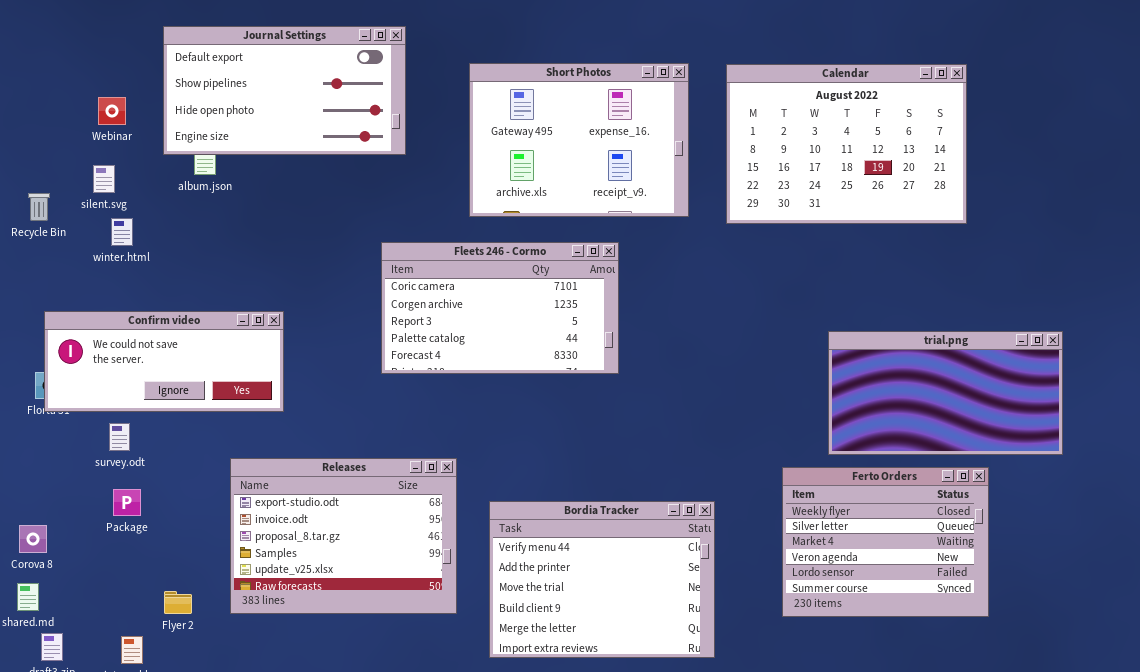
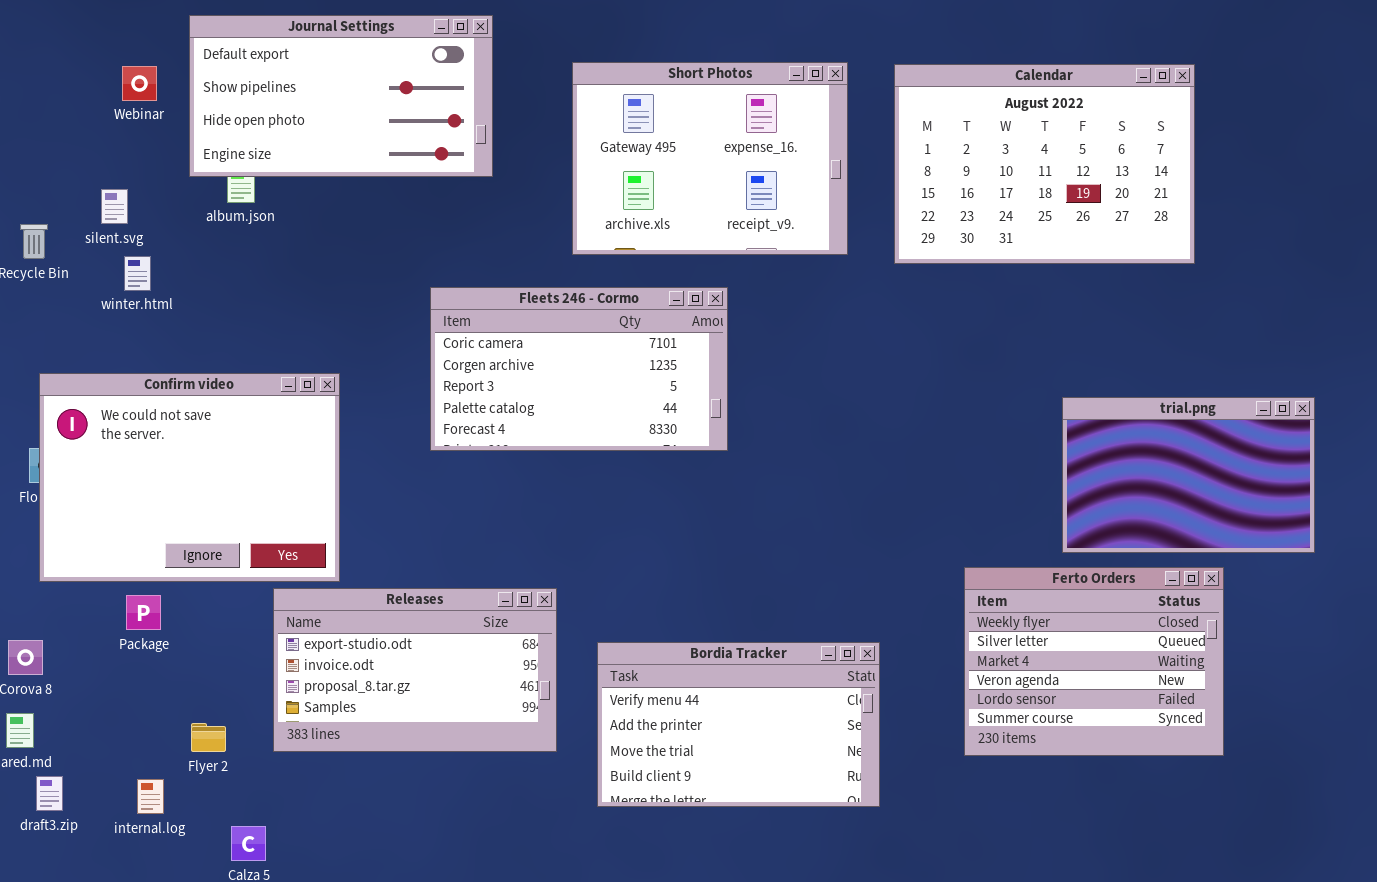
Webinar: [98,97,126,125] -> [122,66,157,101], moved
Fleets 246 - Cormo: [381,242,619,374] -> [430,287,728,451], moved
Confirm video: [44,311,284,412] -> [39,373,340,582], resized
trial.png: [828,331,1063,455] -> [1062,397,1315,553], resized
Releases: [230,458,457,614] -> [273,588,557,752], resized
Bordia Tracker: [489,501,715,658] -> [597,642,880,807], resized

